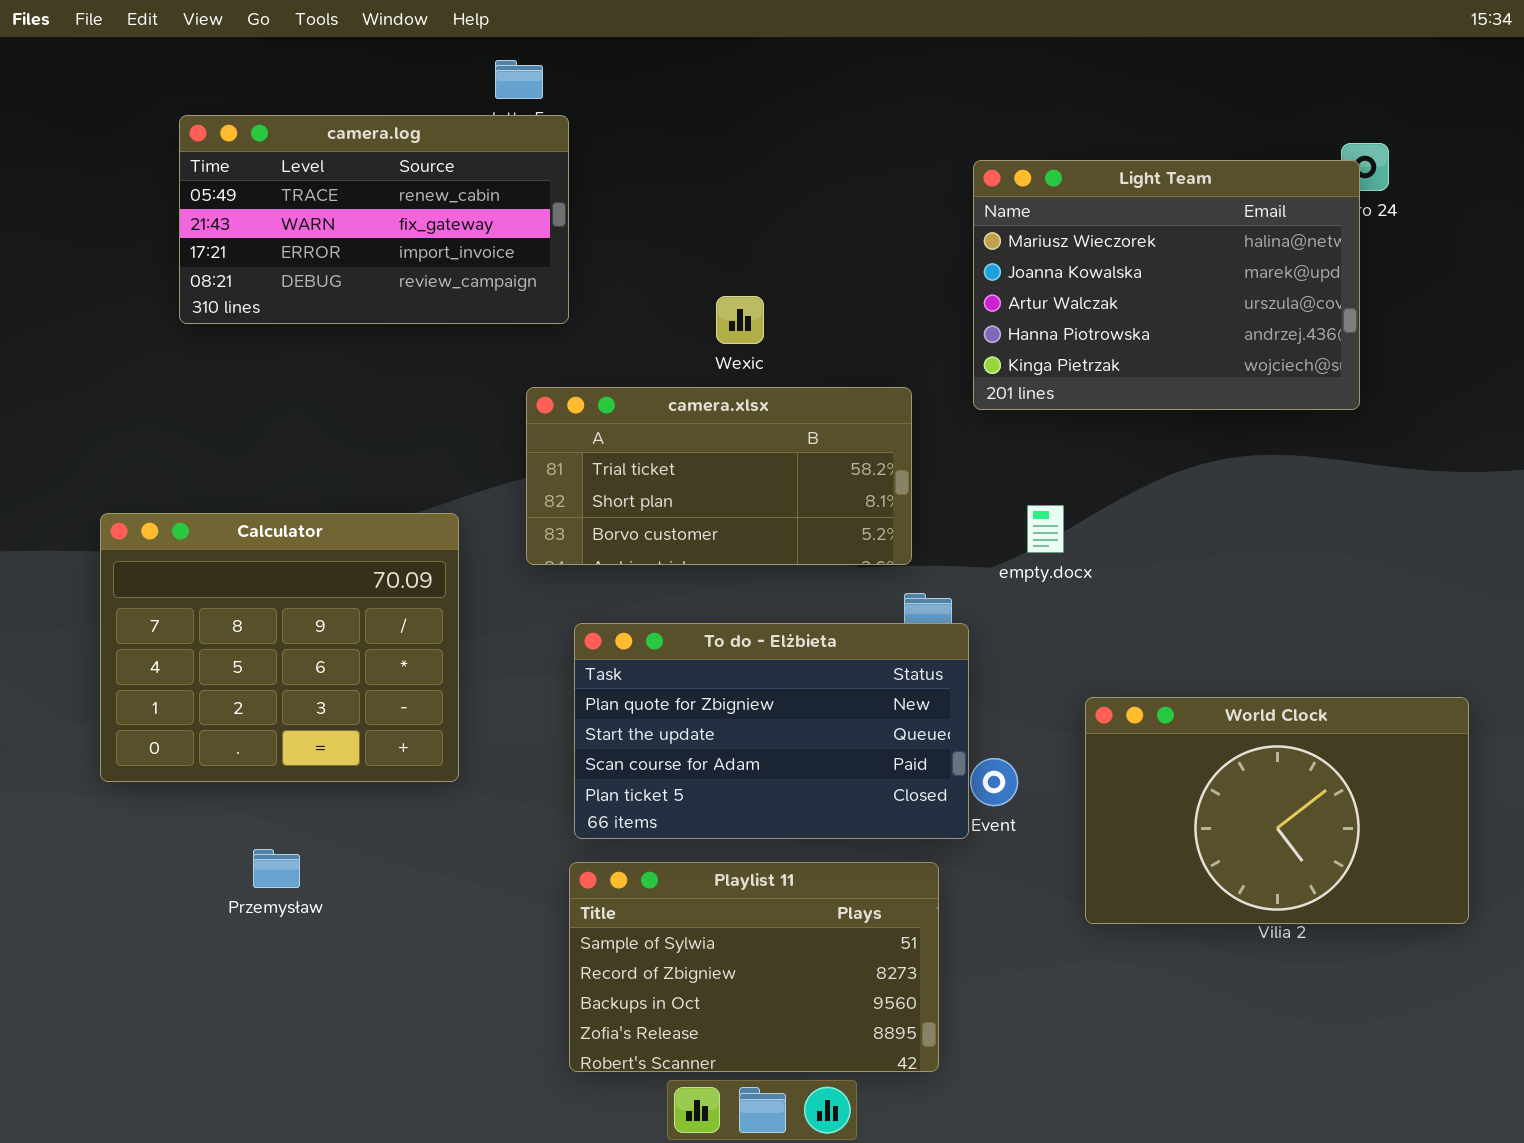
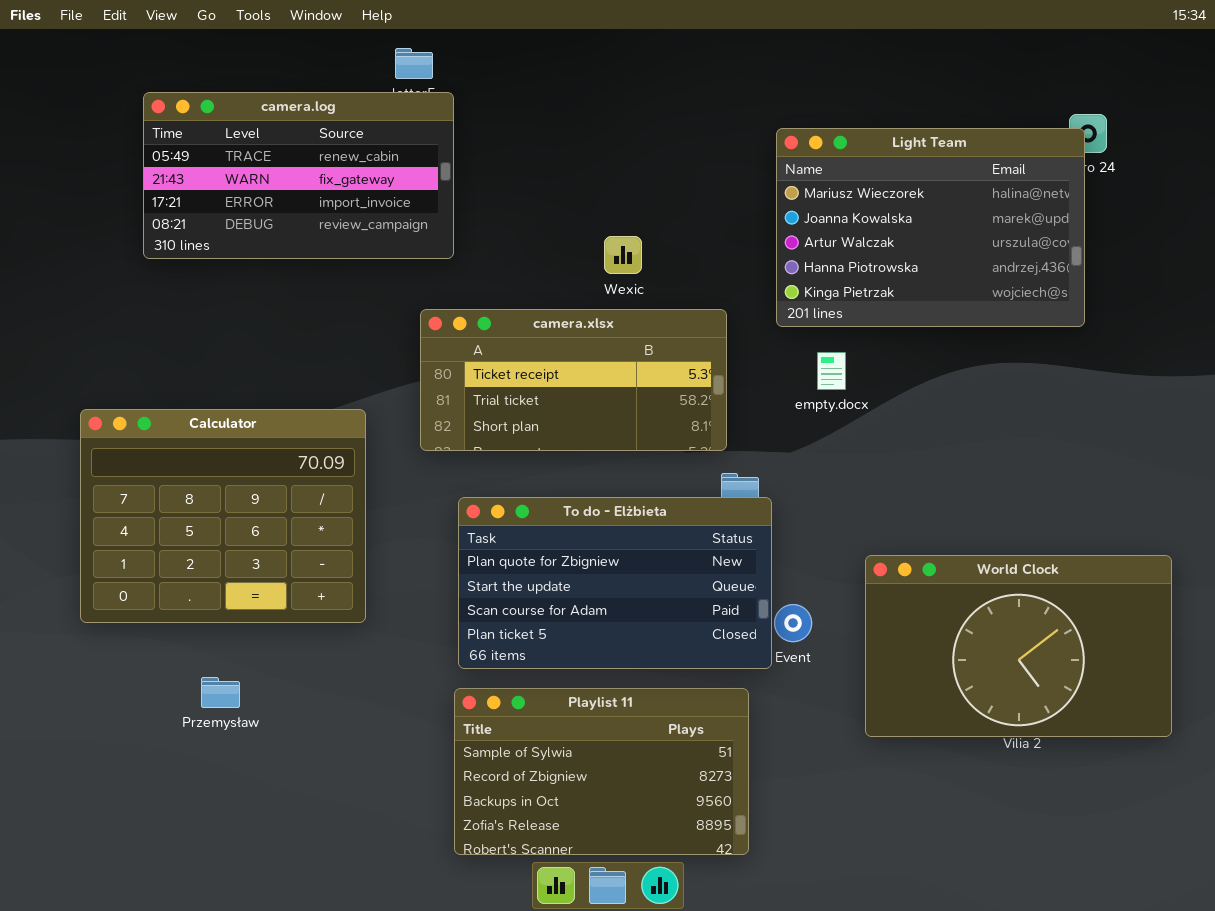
Wexic: [716,296,764,344] -> [604,236,642,274], moved
camera.xlsx: [526,387,912,565] -> [420,309,727,451], scrolled up 1 row
empty.docx: [1027,505,1064,553] -> [817,352,846,390], moved

